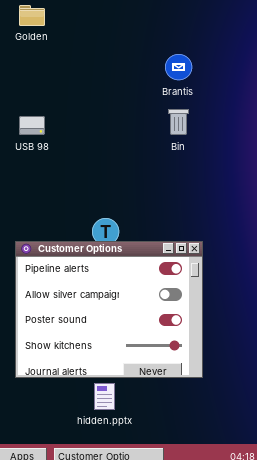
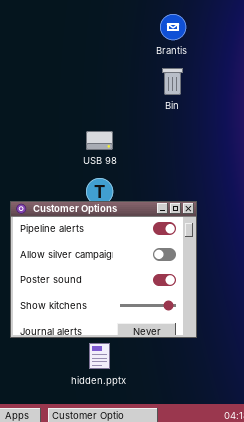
USB 98: [19,116,45,135] -> [86,131,113,150], moved

